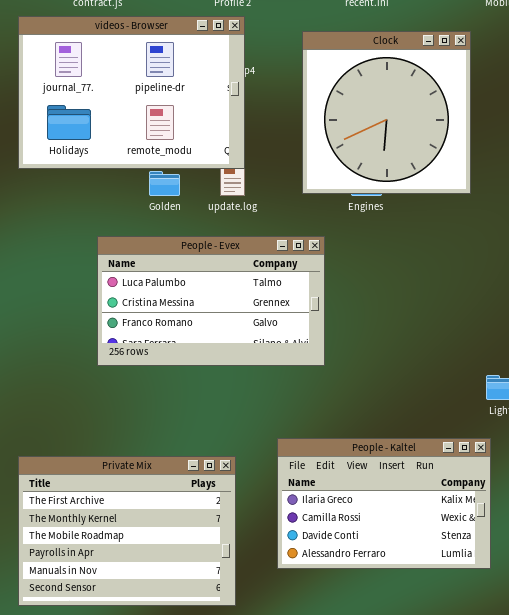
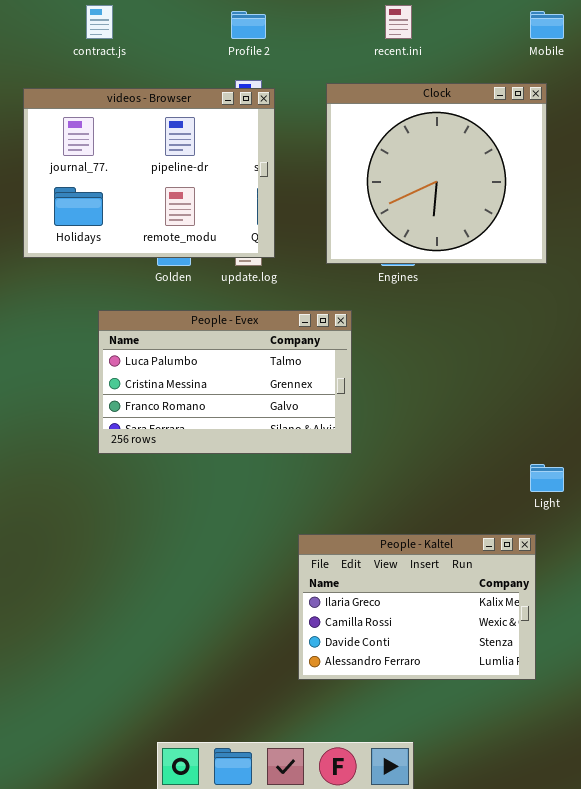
videos - Browser: [18,16,245,169] -> [23,88,275,258], moved
Clock: [302,31,471,194] -> [326,83,547,264], resized
Private Mix: [18,456,236,606] -> none, closed

